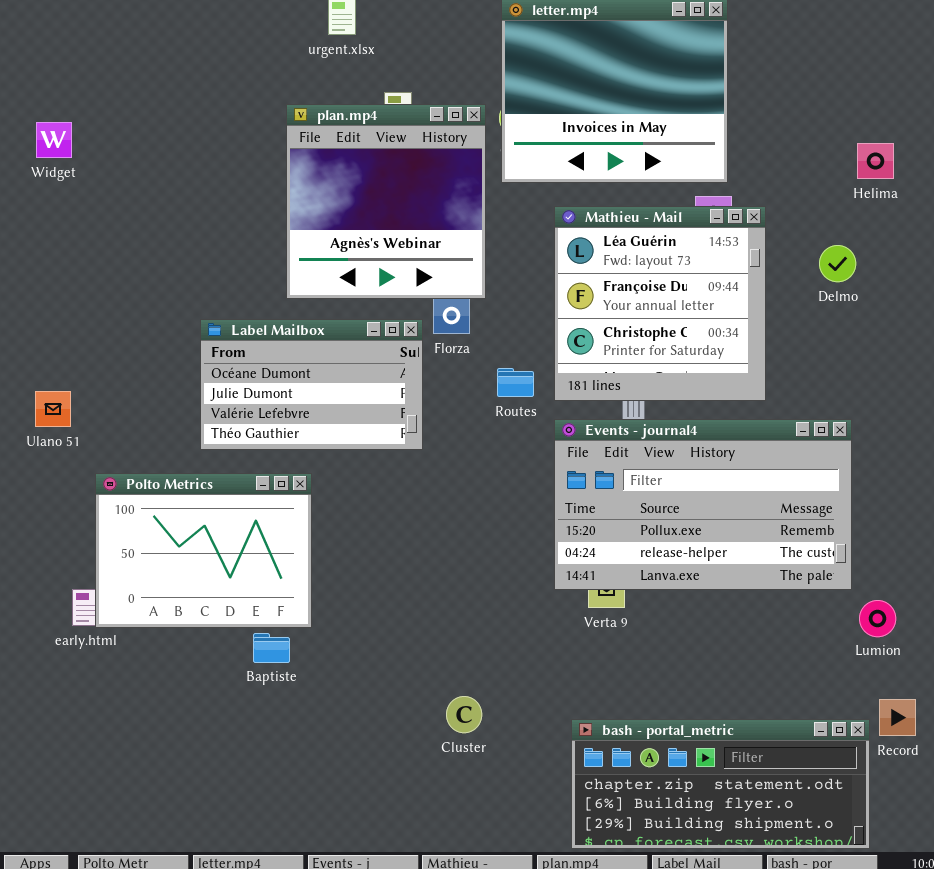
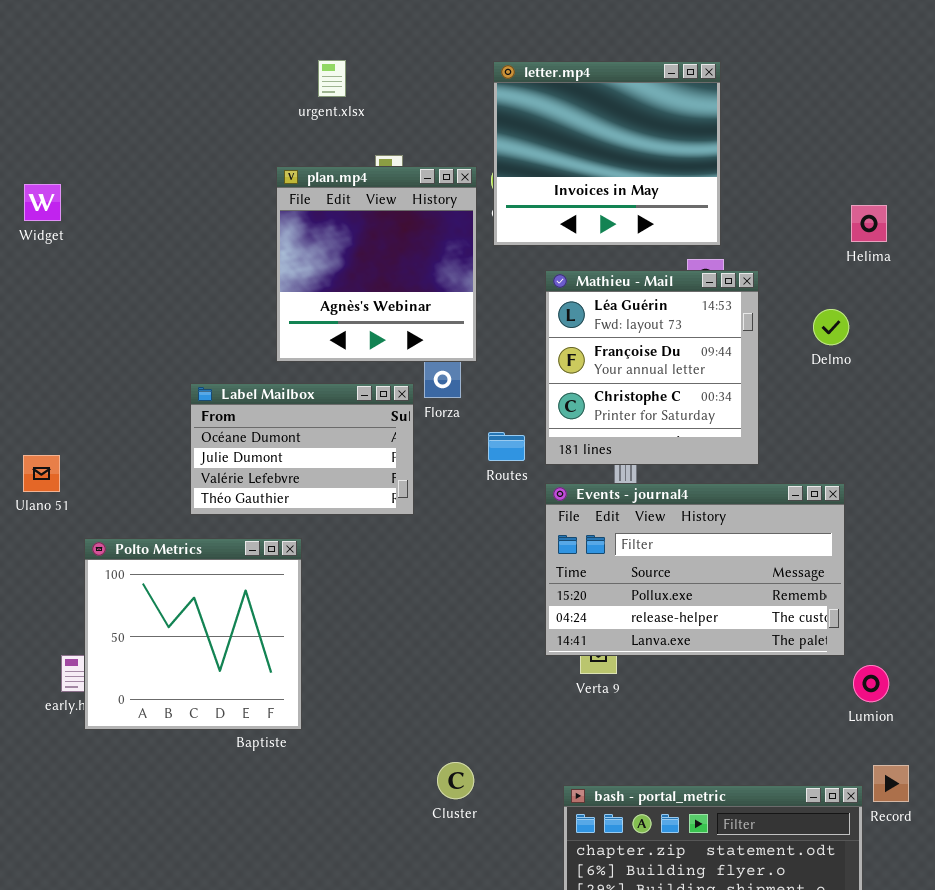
Polto Metrics: [95,473,312,628] -> [84,538,302,730], resized

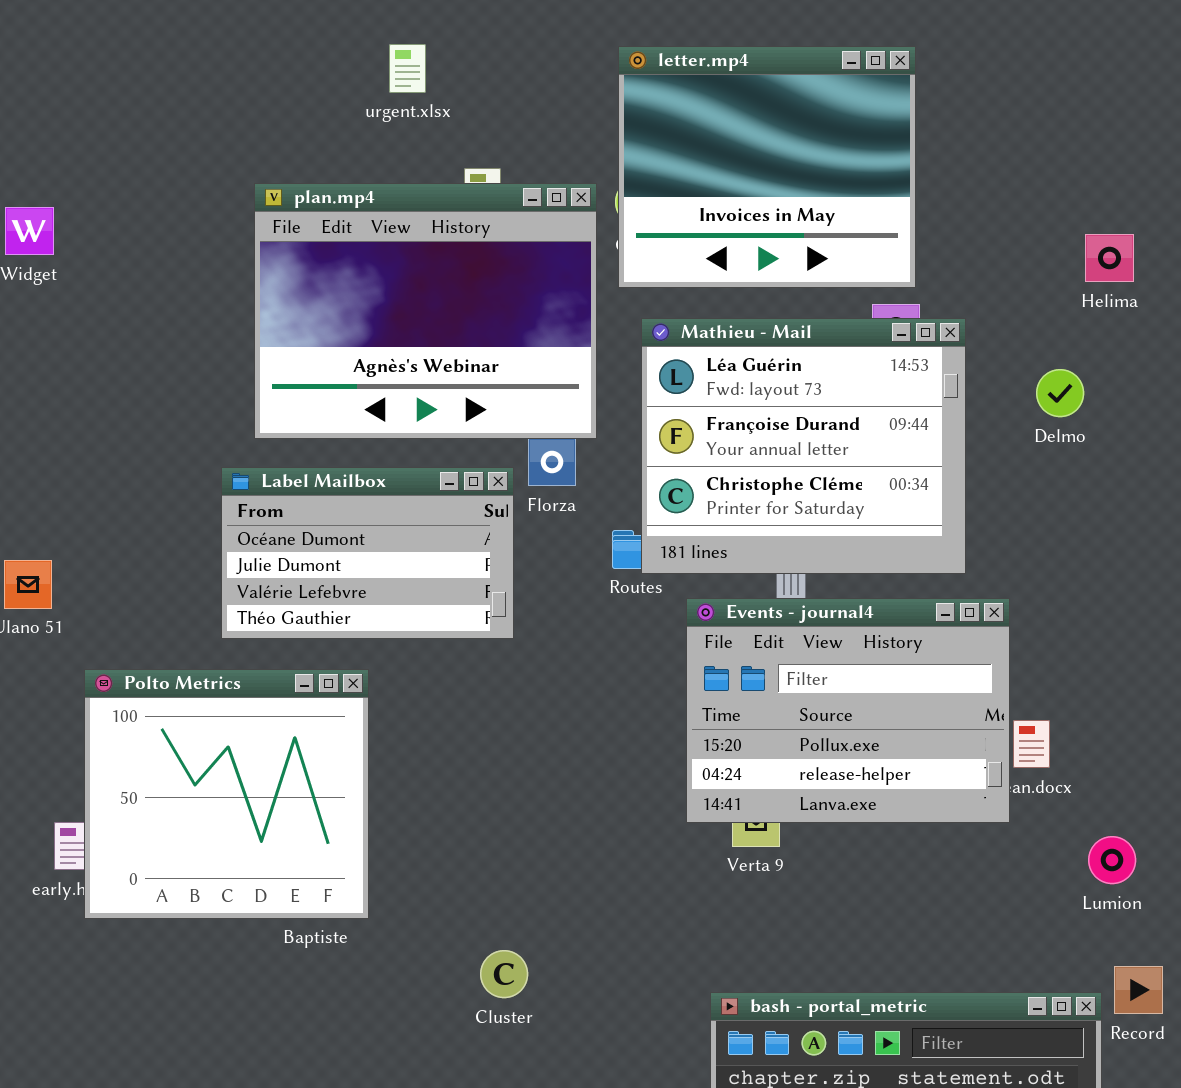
plan.mp4: [276,166,477,362] -> [254,183,597,439], resized
Mathieu - Mail: [545,270,759,465] -> [641,318,966,574], resized
Events - journal4: [545,483,845,656] -> [686,598,1010,823], resized
Cluster: [437,762,474,799] -> [480,950,528,998], moved

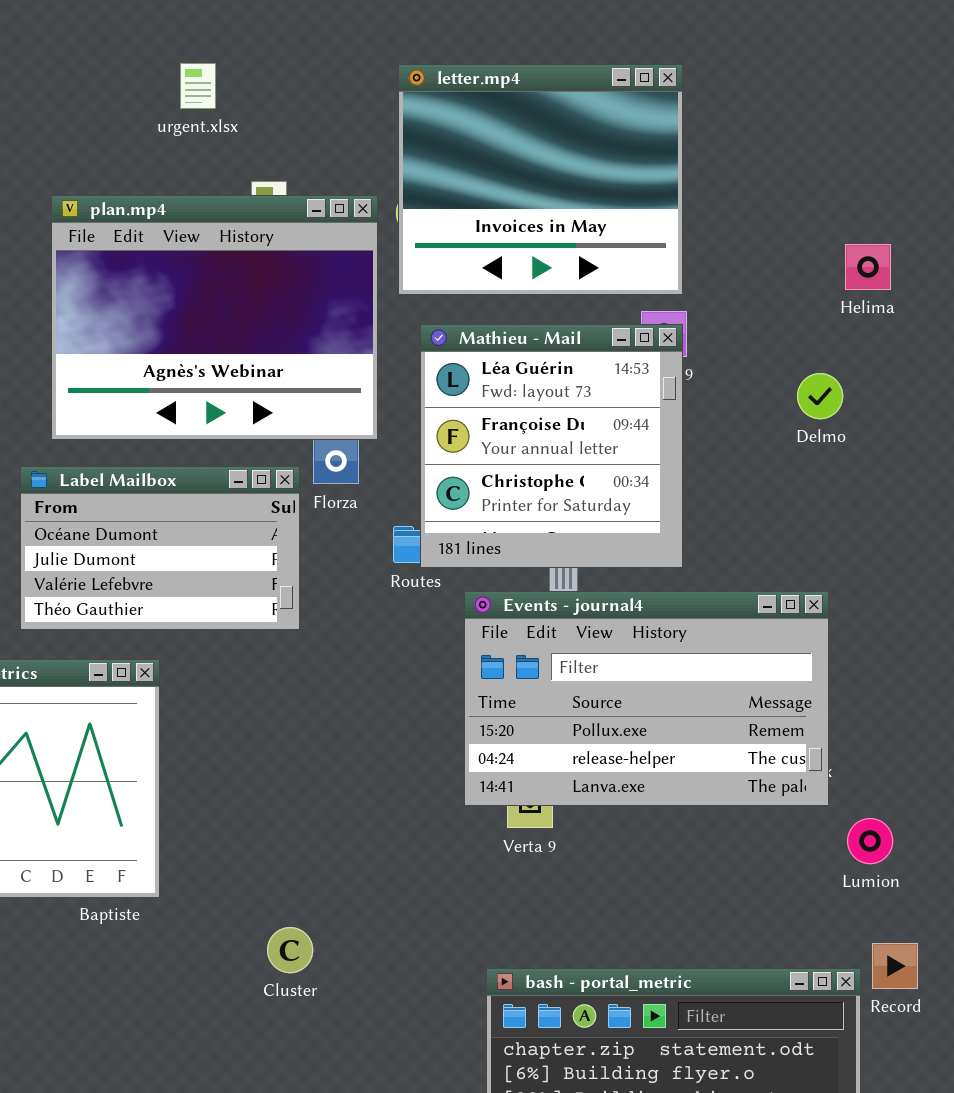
Mathieu - Mail: [641,318,966,574] -> [420,324,683,568], resized
Events - journal4: [686,598,1010,823] -> [464,591,829,806], resized

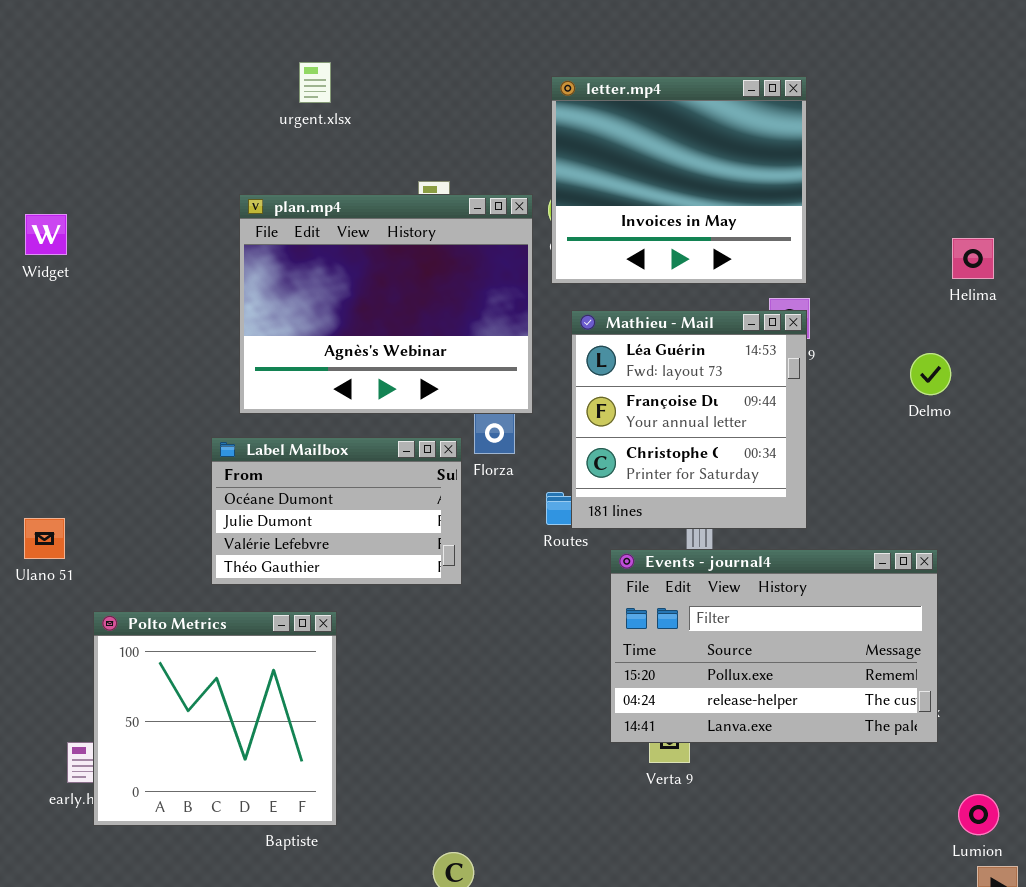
urgent.xlsx: [180,63,216,109] -> [299,62,331,103], moved
Lumion: [847,818,893,864] -> [958,794,999,835], moved

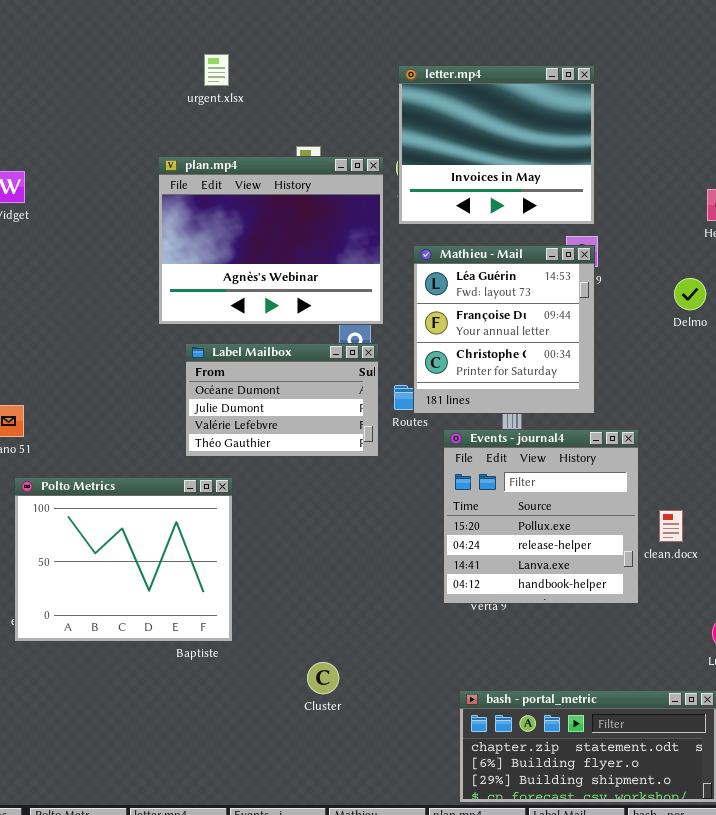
Label Mailbox: [211,437,462,585] -> [185,343,379,457], moved
Events - journal4: [610,549,938,743] -> [443,429,639,604], resized
Polto Metrics: [93,611,337,826] -> [14,477,233,642], resized

